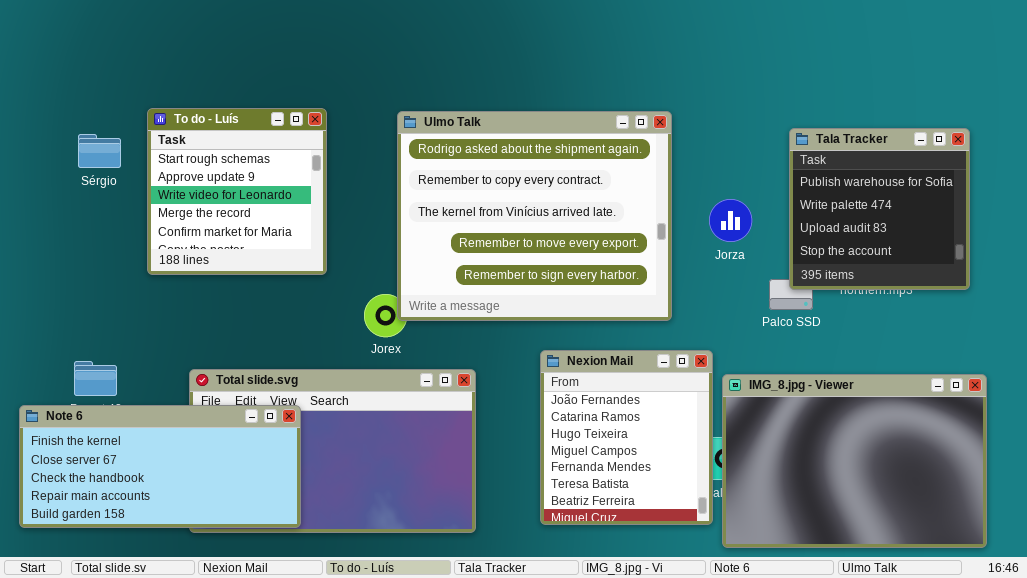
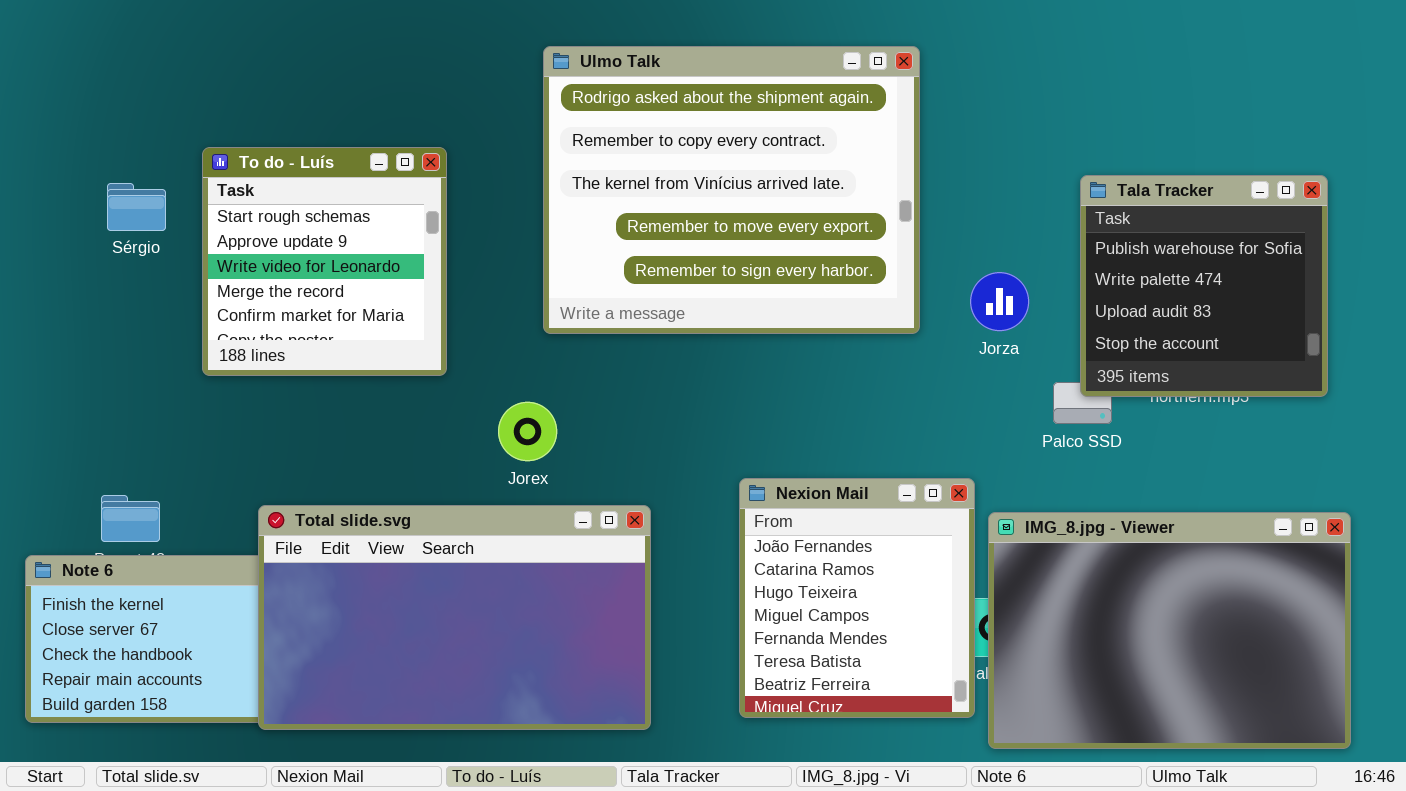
Ulmo Talk: [397,111,672,321] -> [543,46,920,334], moved
Total slide.svg: [189,369,476,533] -> [258,505,651,730], raised

